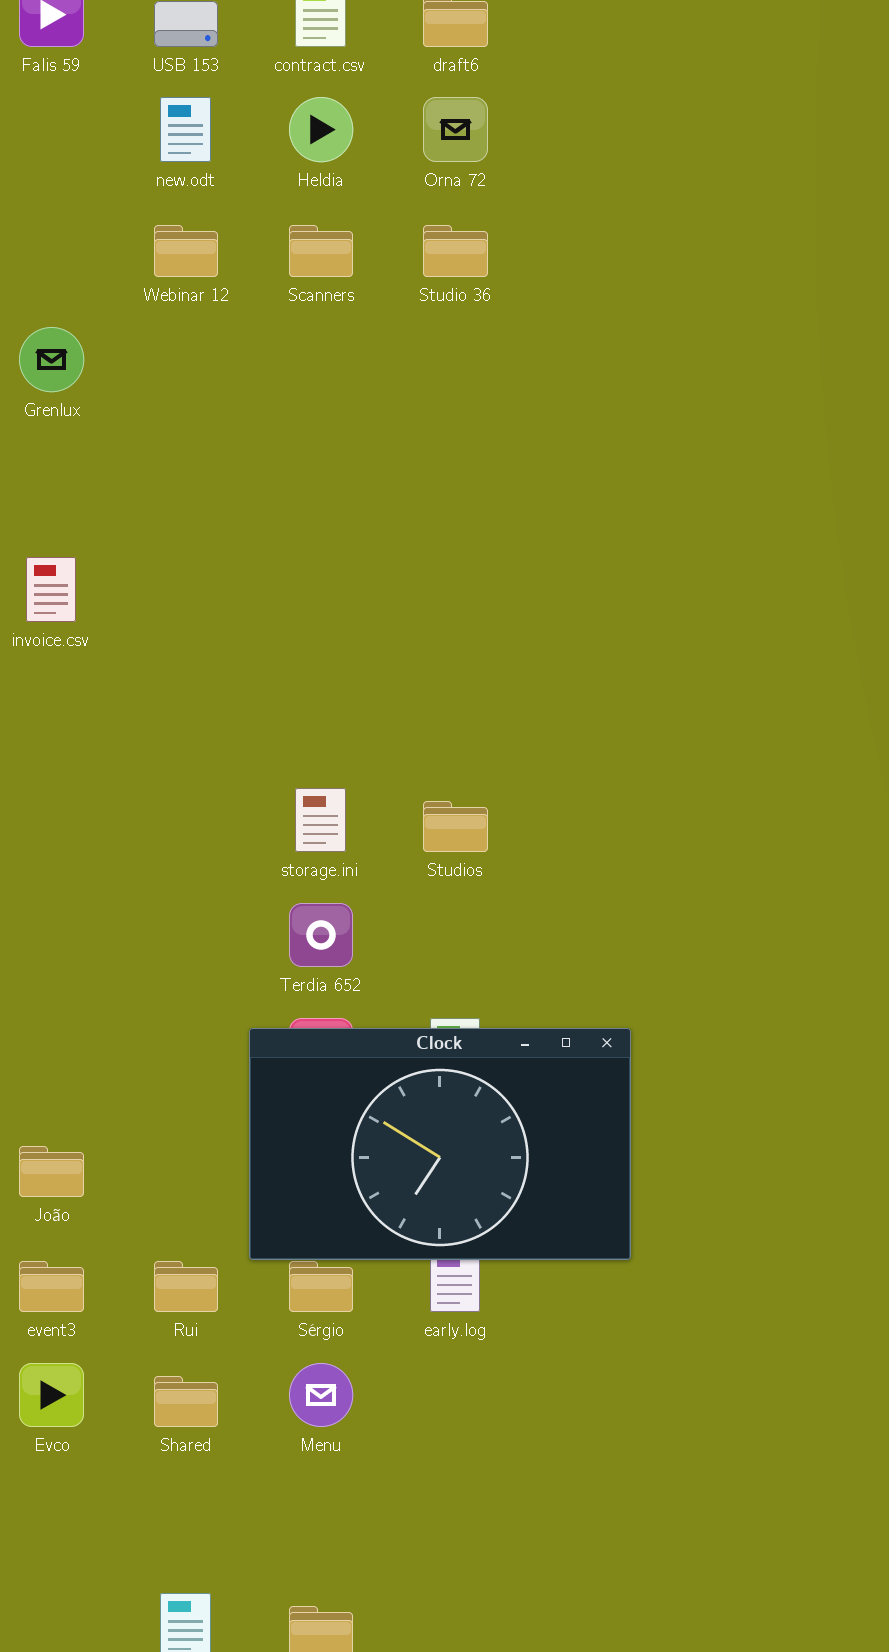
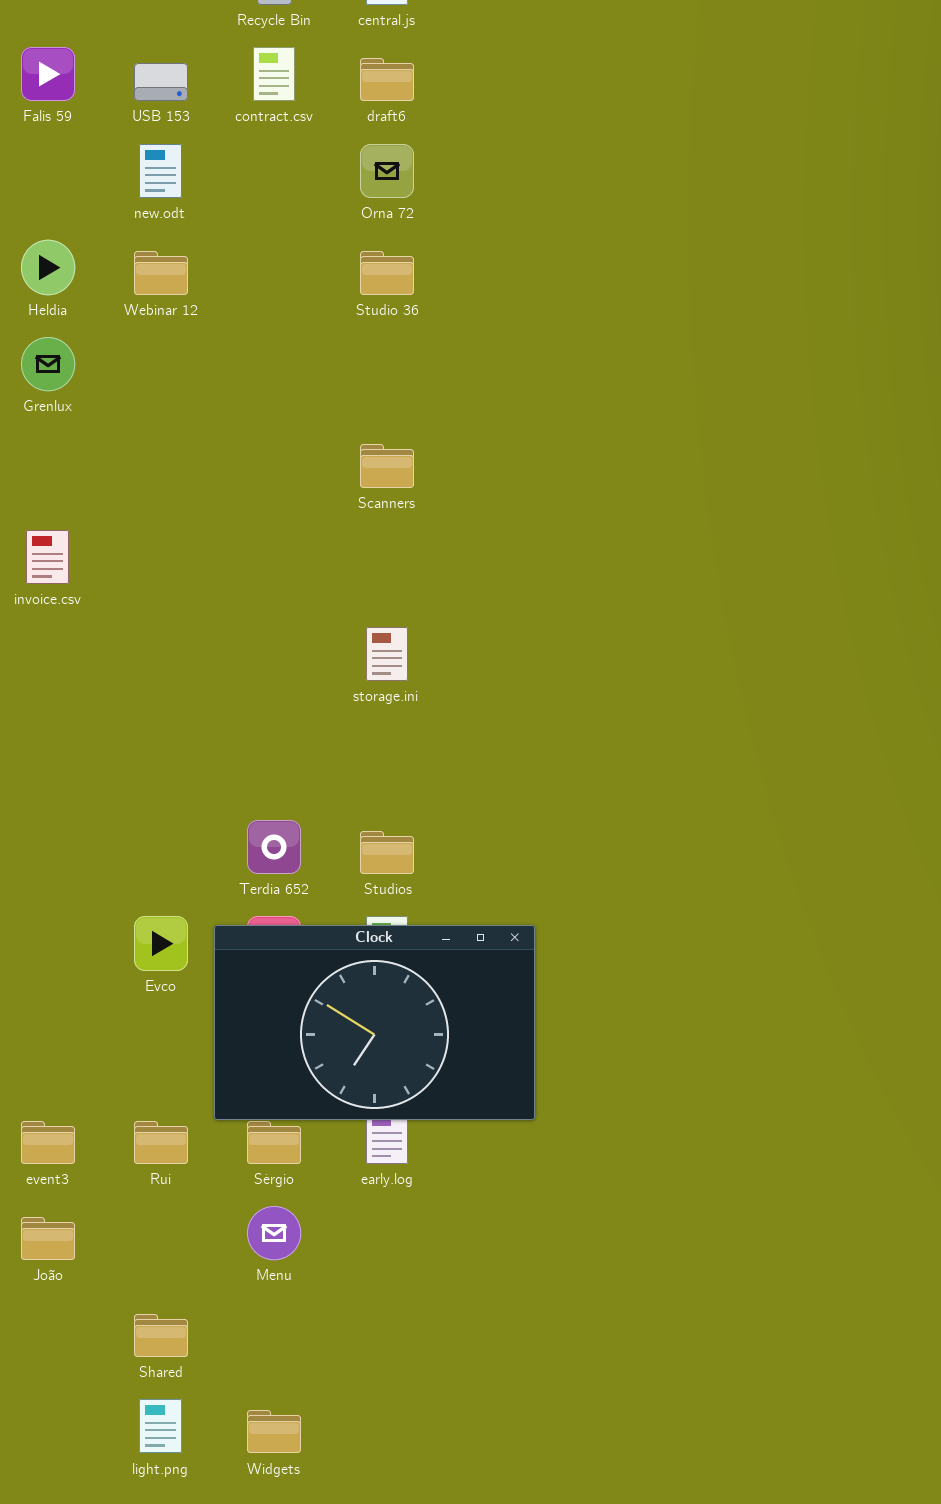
Heldia: [289,97,353,162] -> [21,240,75,295], moved
Scanners: [289,225,353,277] -> [360,444,414,488], moved
storage.ini: [295,788,346,852] -> [366,627,408,681], moved
Studios: [423,801,488,852] -> [360,831,414,874], moved
João: [19,1146,84,1197] -> [21,1217,75,1260], moved
Evco: [19,1363,84,1427] -> [134,916,188,971], moved
Shared: [154,1376,218,1427] -> [134,1314,188,1357], moved

